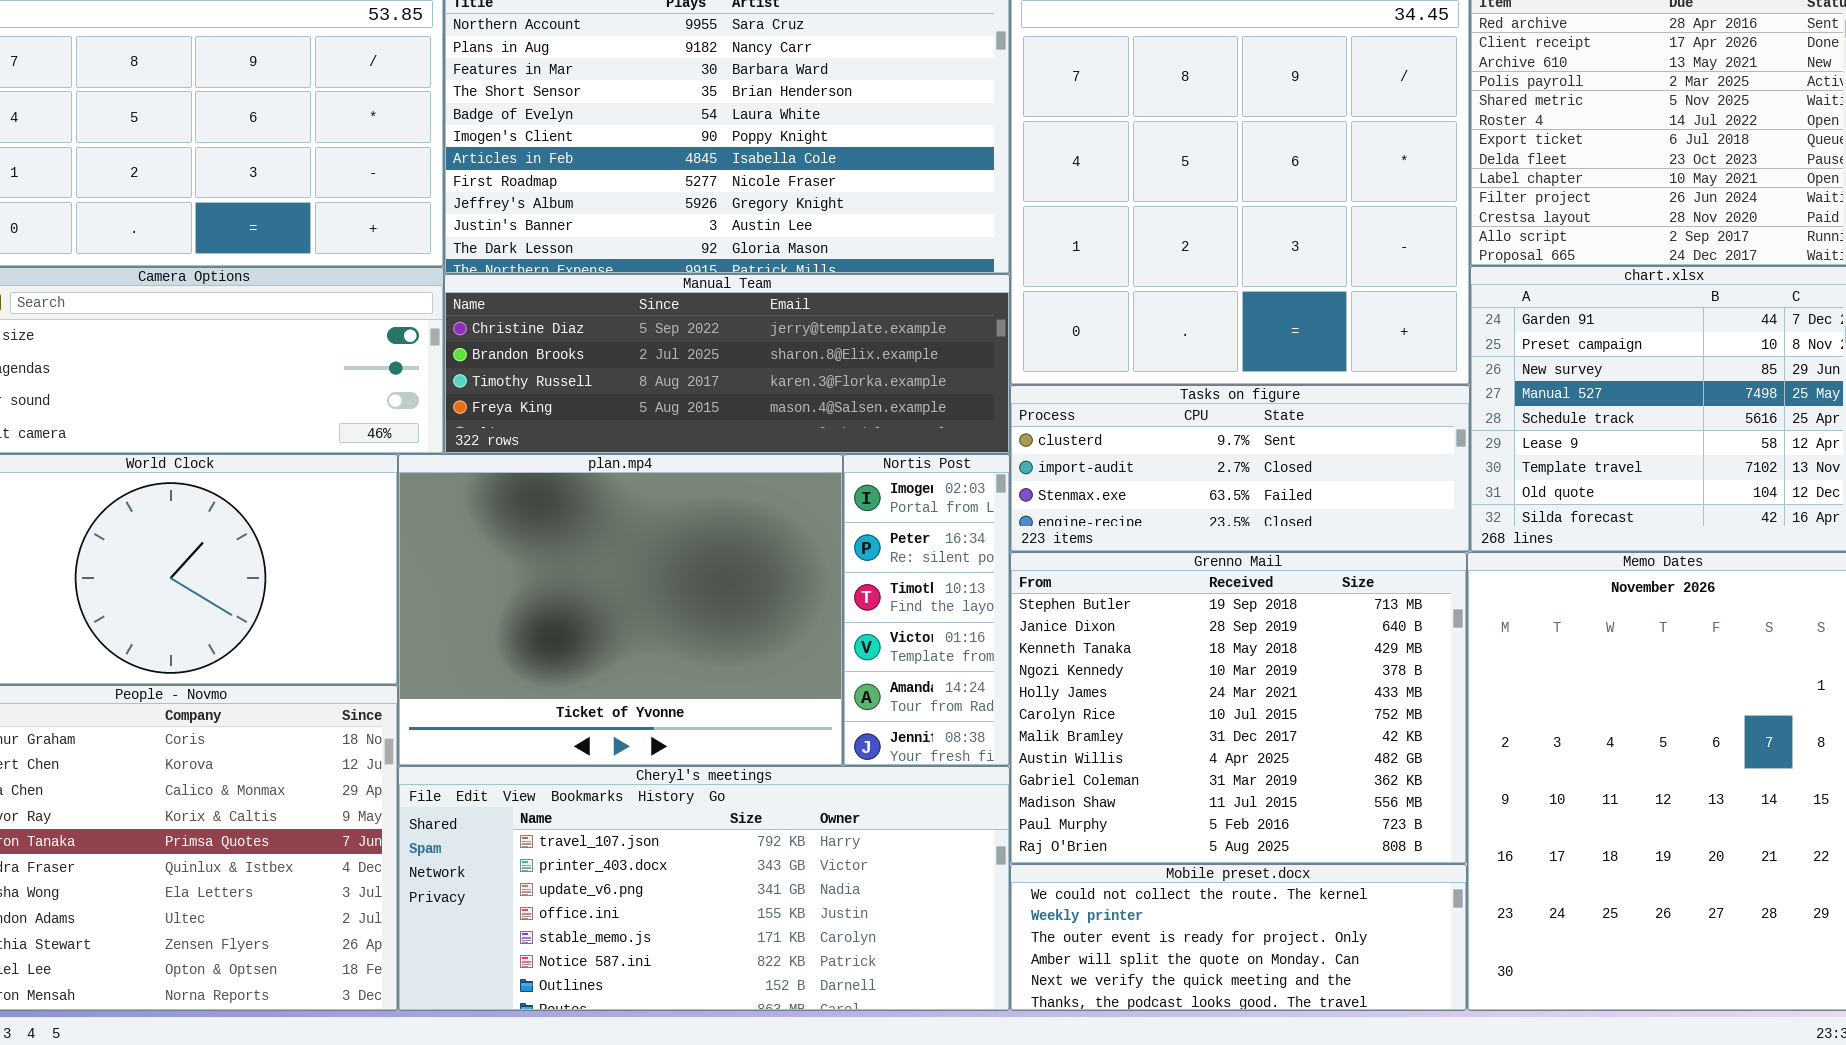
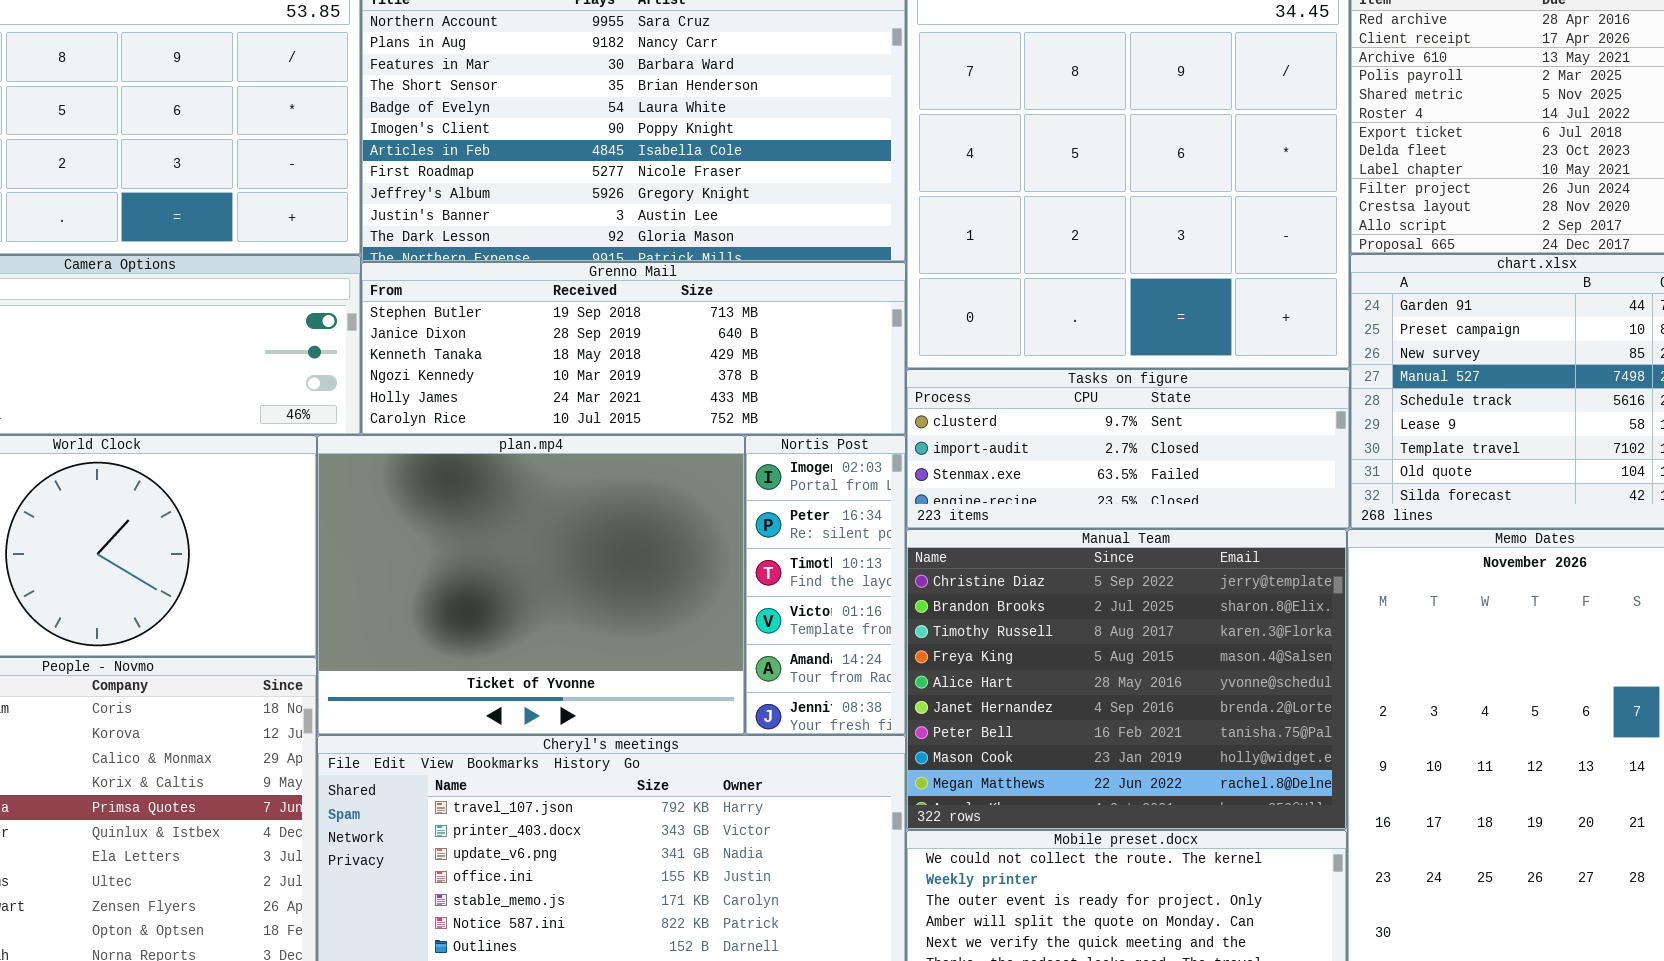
Manual Team: [444,274,1010,454] -> [906,529,1347,830], moved, resized
Grenno Mail: [1010,552,1467,864] -> [361,262,906,435], moved, resized

